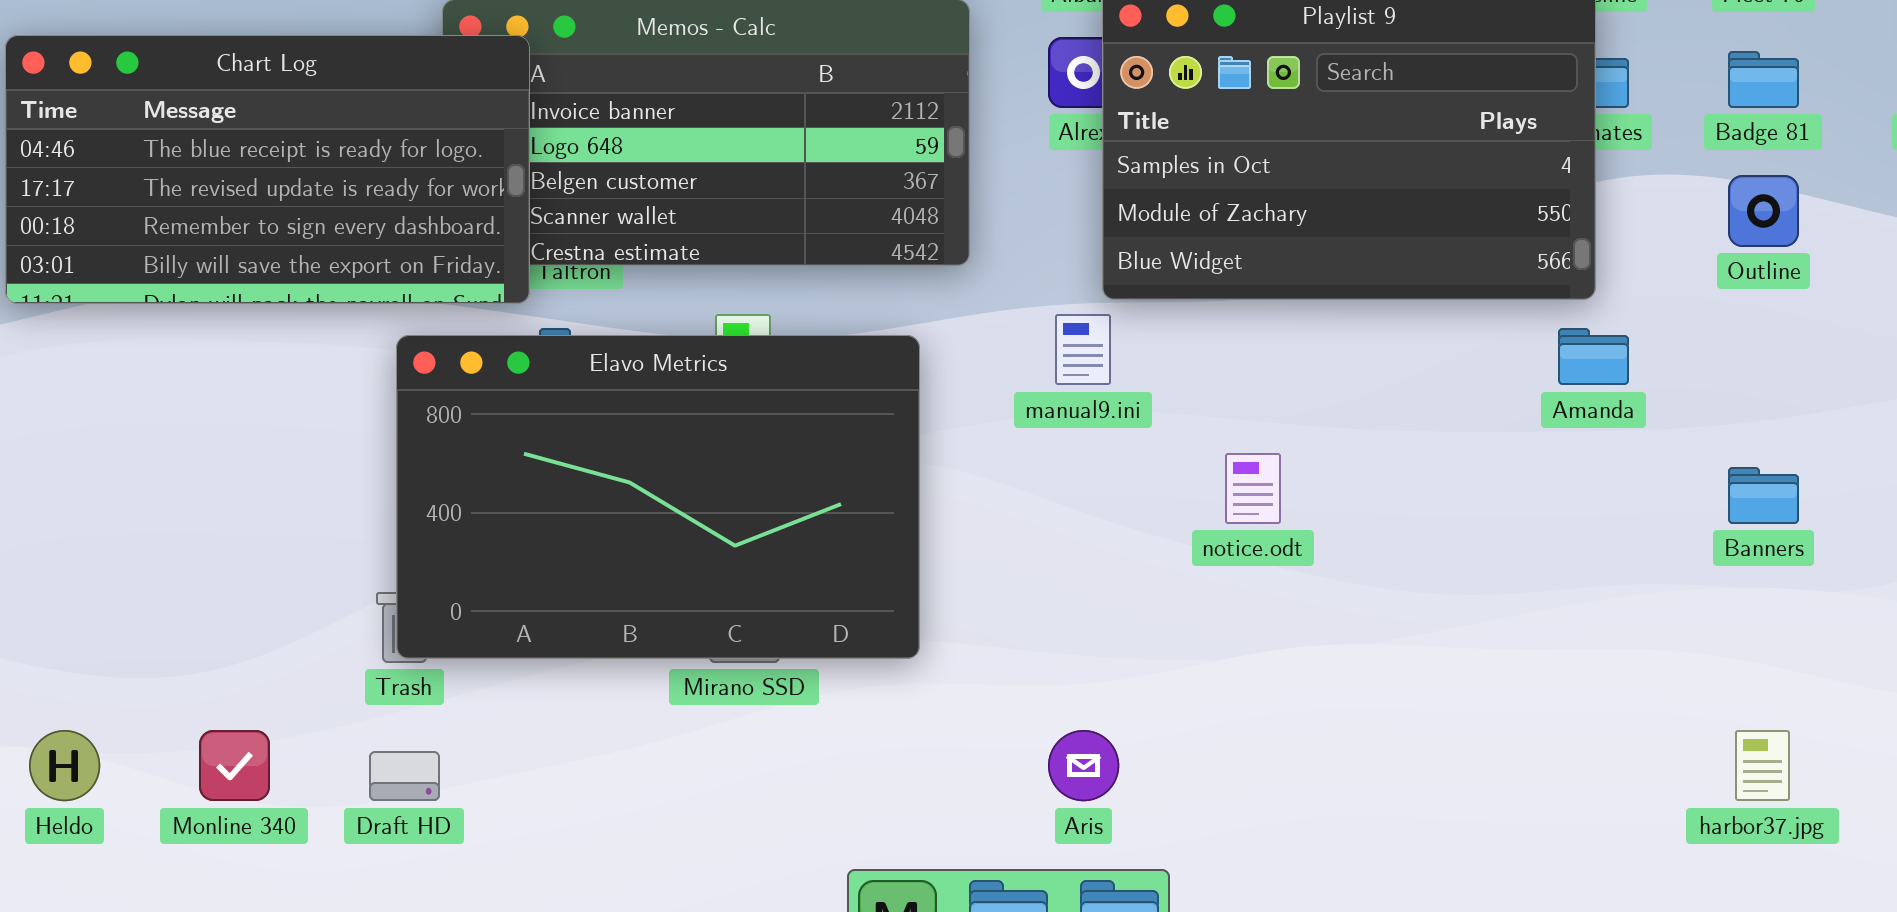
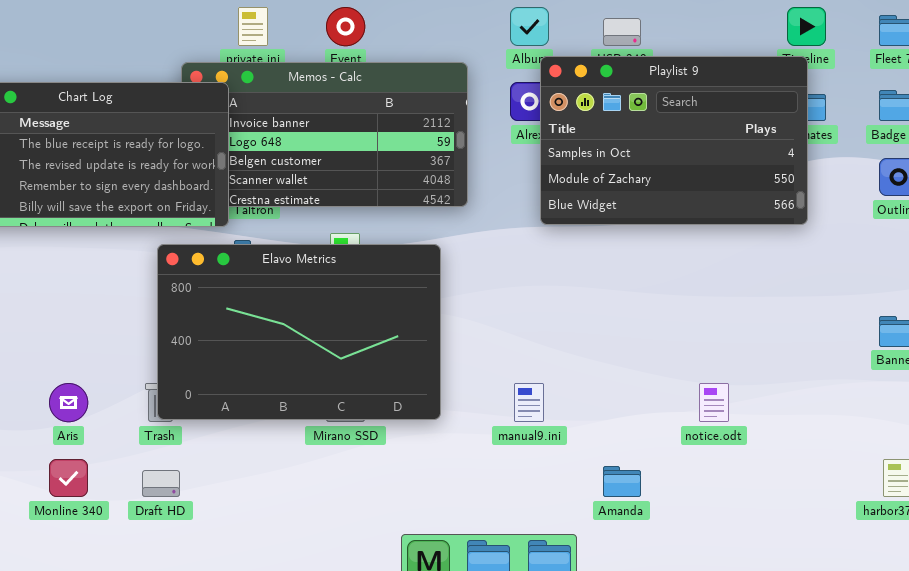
manual9.ini: [1055,314,1111,385] -> [514,383,544,422], moved
Amanda: [1558,328,1629,385] -> [603,466,641,497], moved
notice.odt: [1225,453,1281,524] -> [699,383,729,422], moved
Aris: [1048,730,1119,801] -> [49,383,88,422], moved

